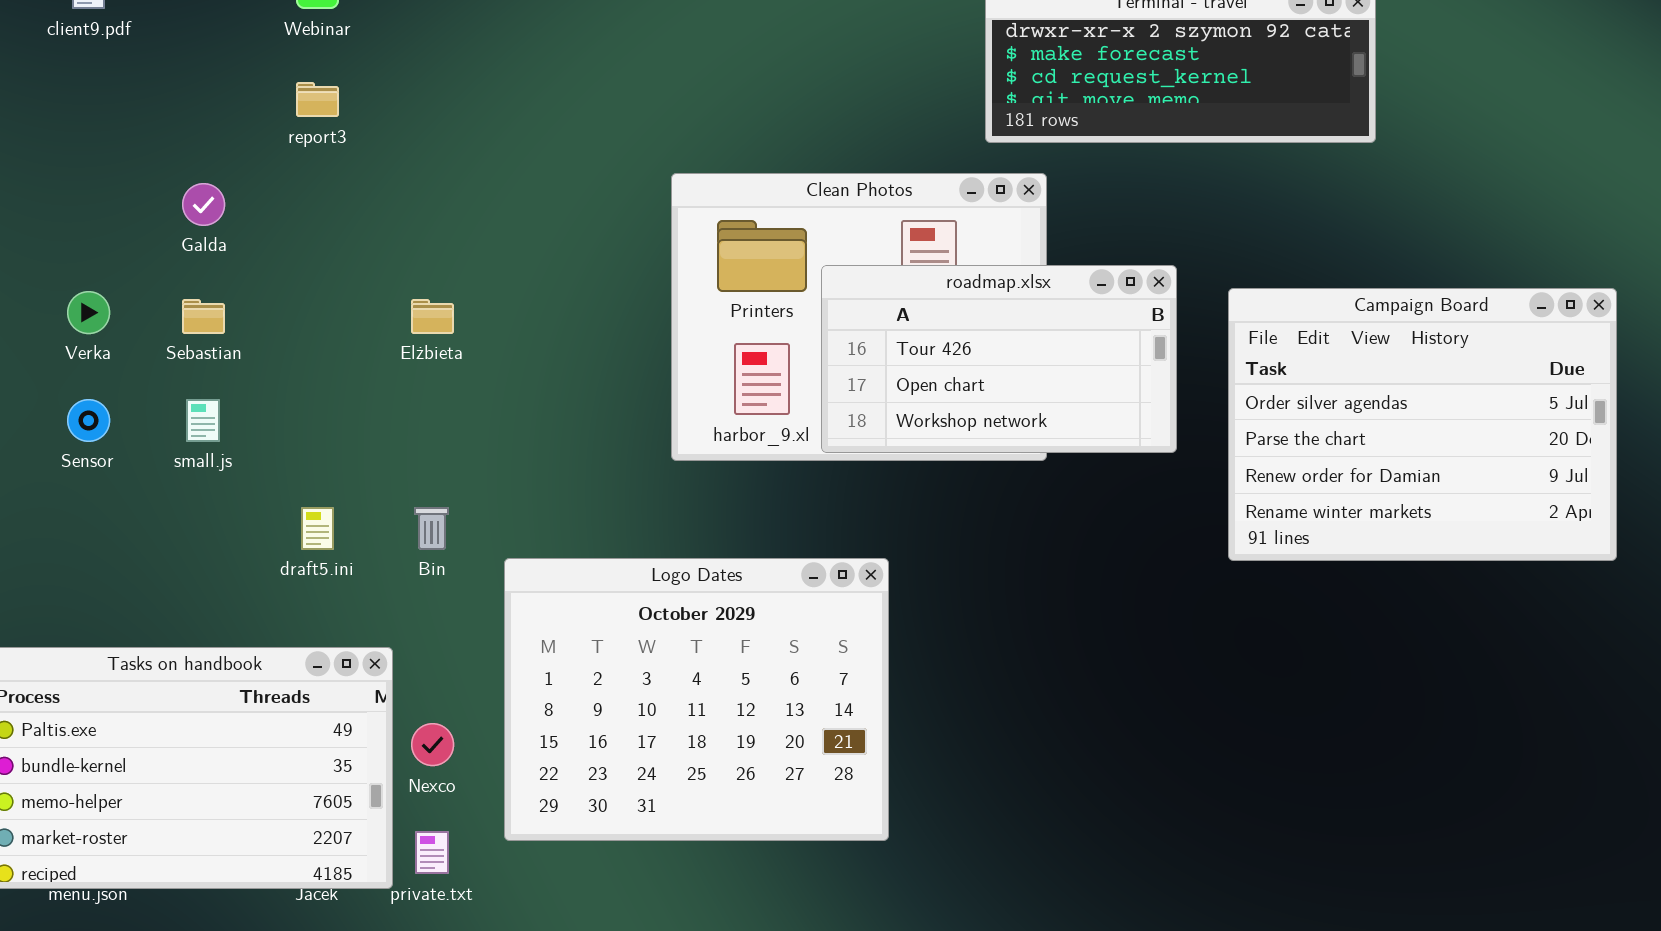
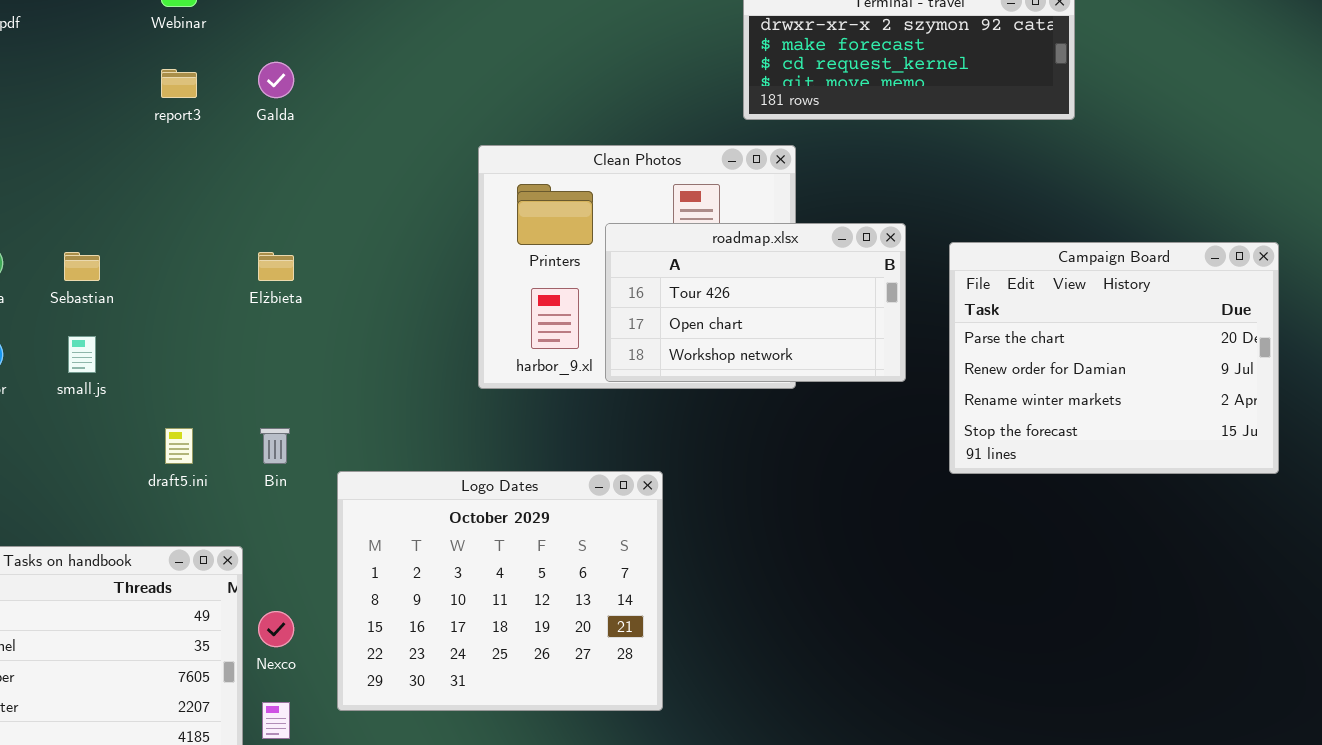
Galda: [182,183,225,226] -> [258,62,294,98], moved
Campaign Board: [1228,288,1617,561] -> [949,242,1279,474], scrolled down 1 row

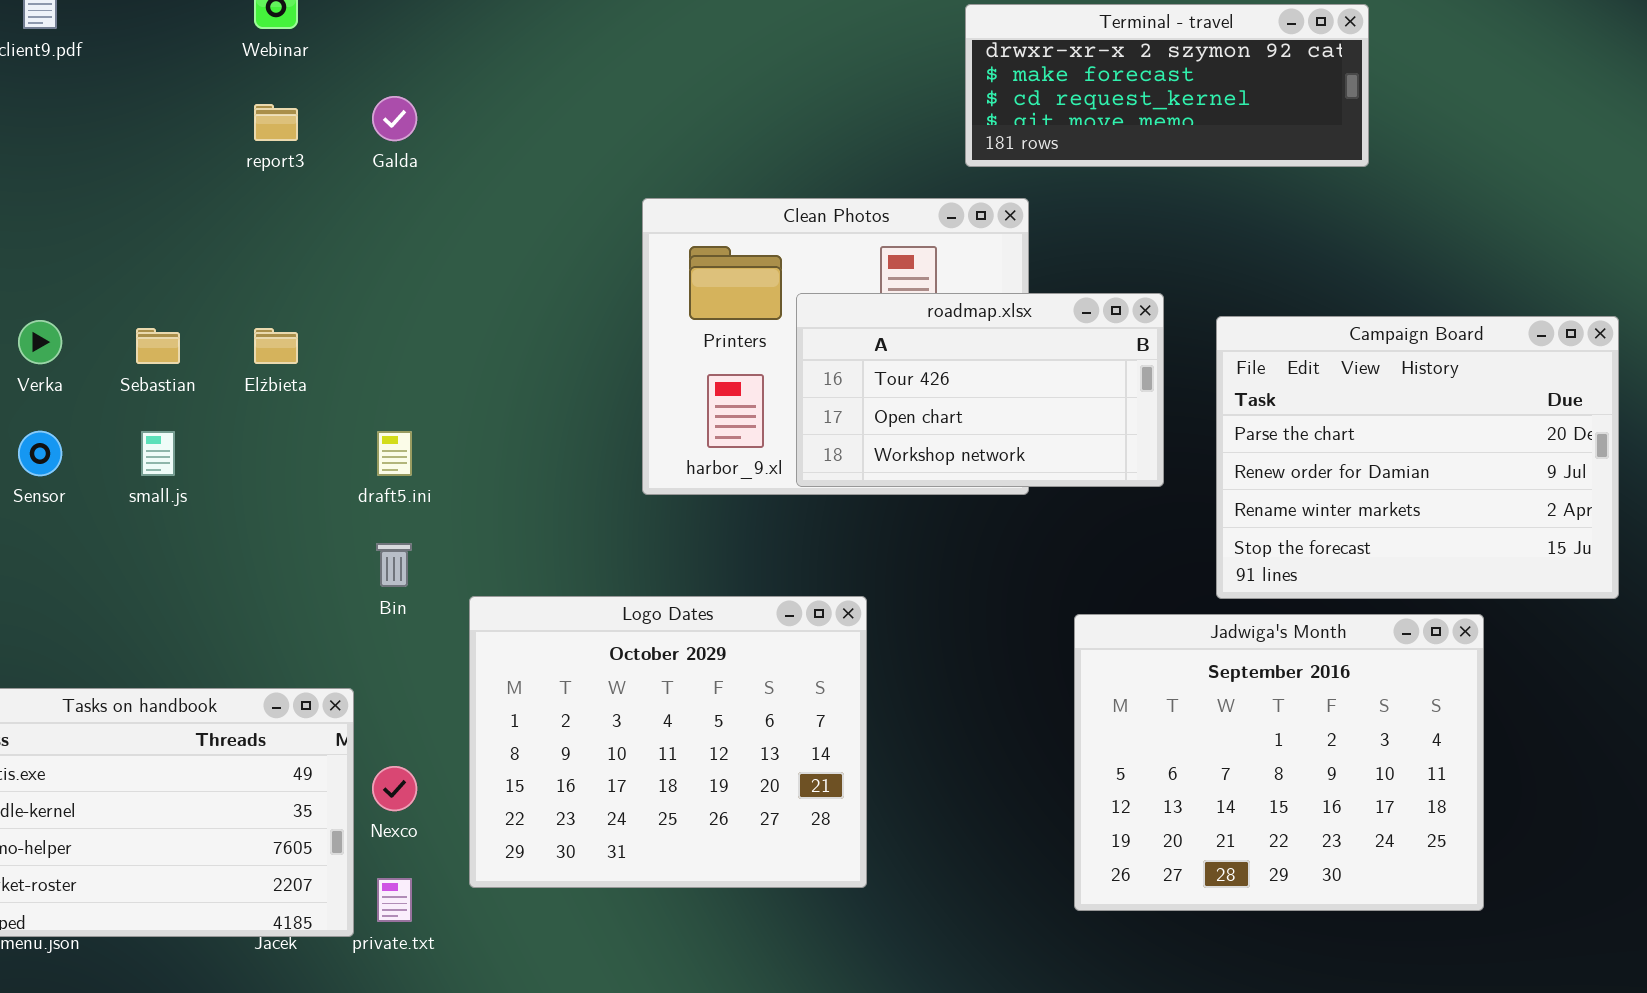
Elżbieta: [258,252,294,281] -> [254,328,298,364], moved
draft5.ini: [165,428,193,464] -> [377,431,412,476], moved
Jadwiga's Month: none -> [1074,614,1484,911], opened

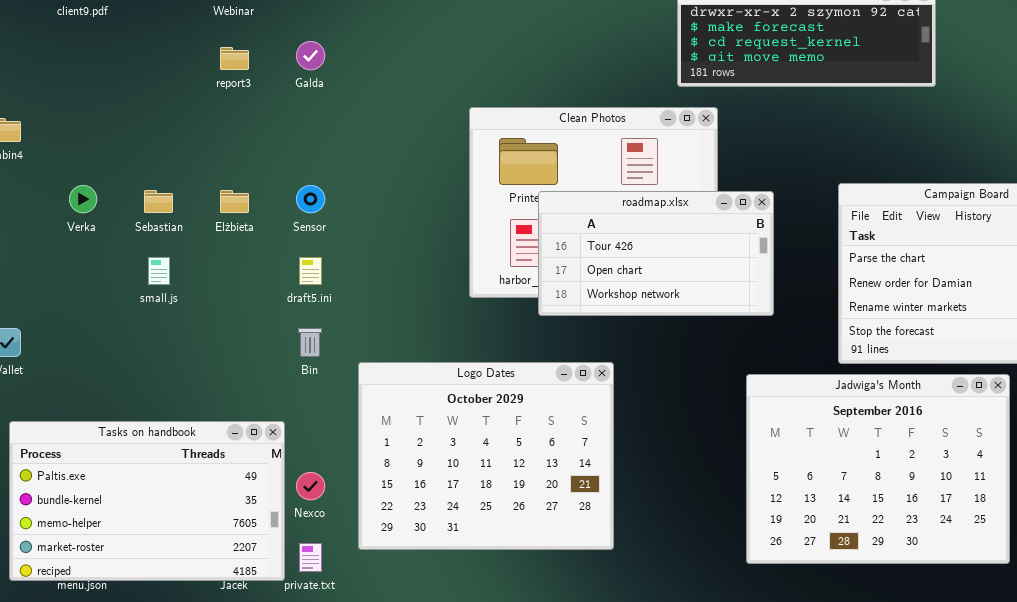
roadmap.xlsx: [796,293,1164,487] -> [538,191,774,316], moved
Sensor: [18,431,62,476] -> [296,185,325,213], moved

